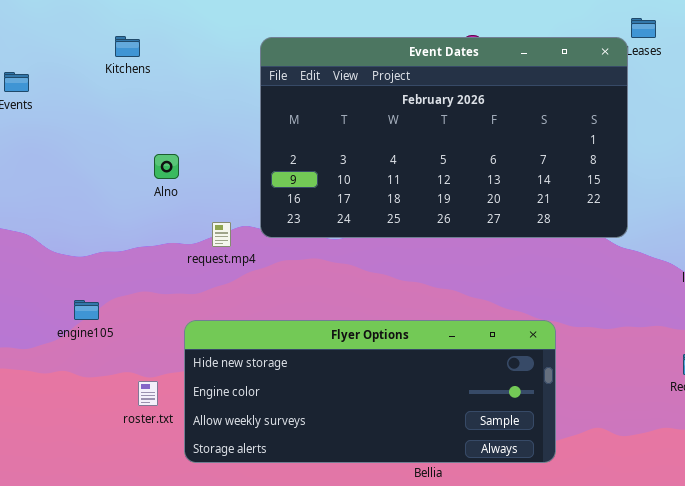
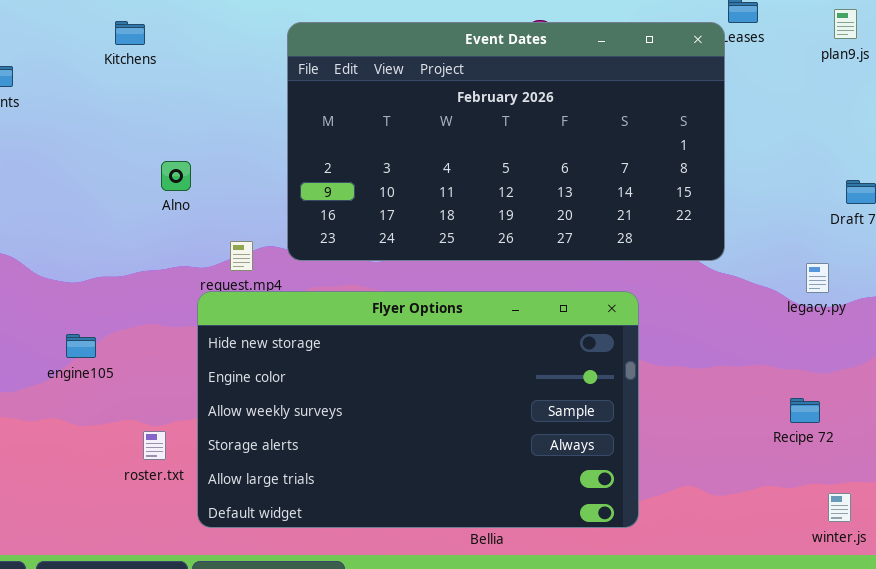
Flyer Options: [184,320,556,463] -> [197,291,639,528], resized

